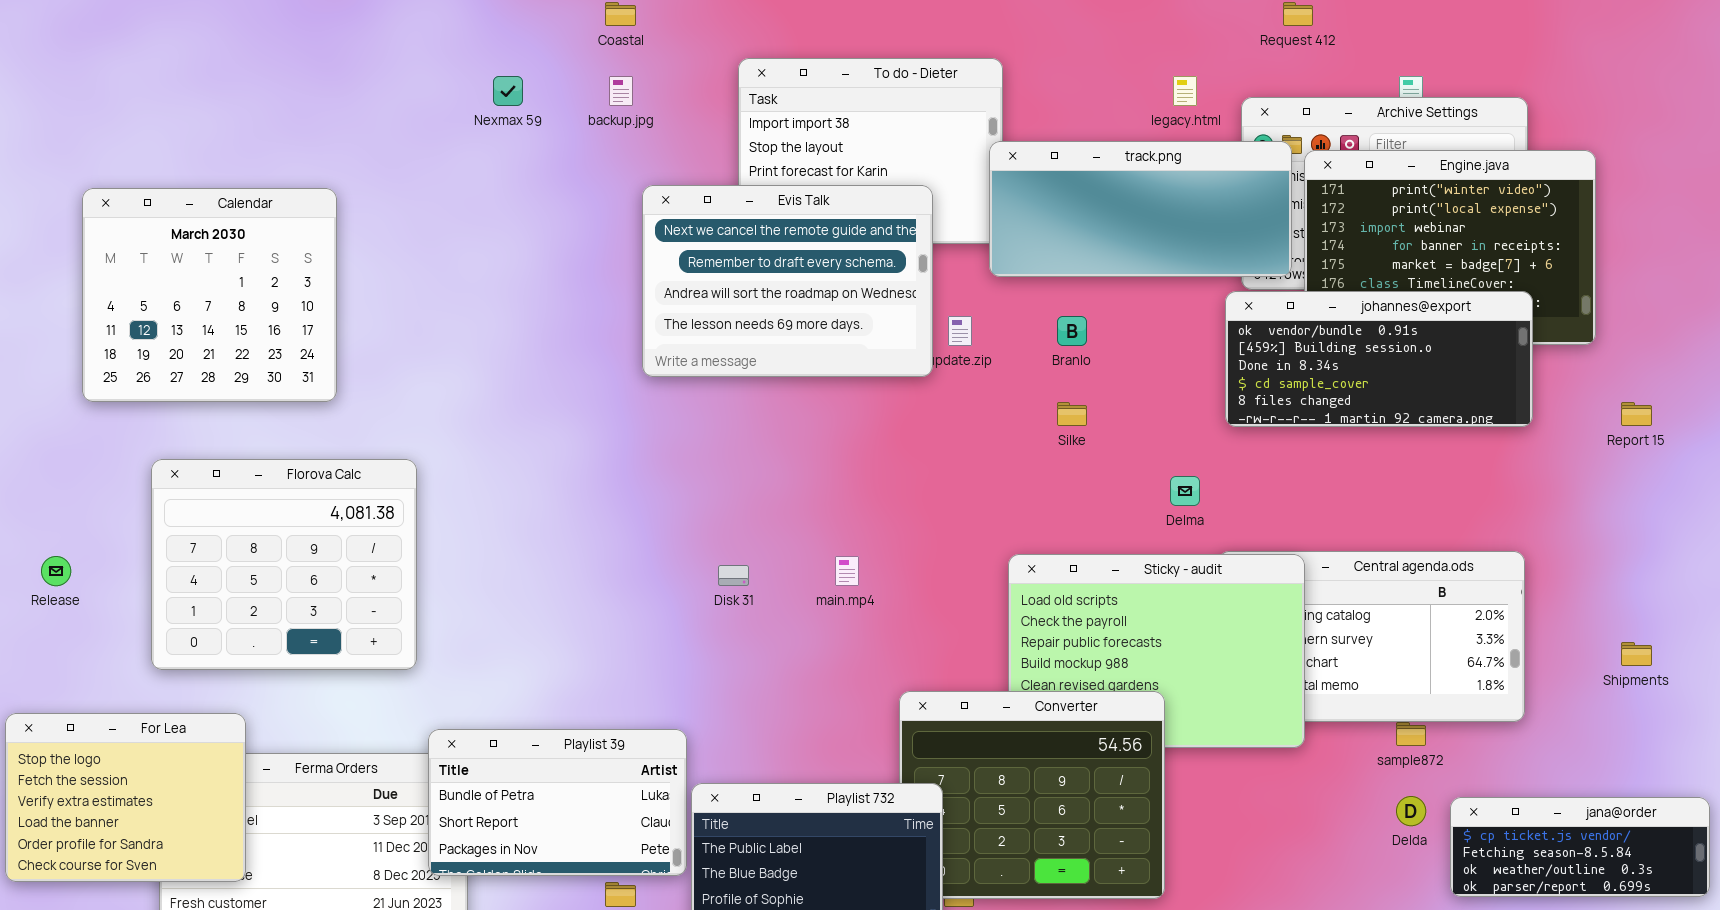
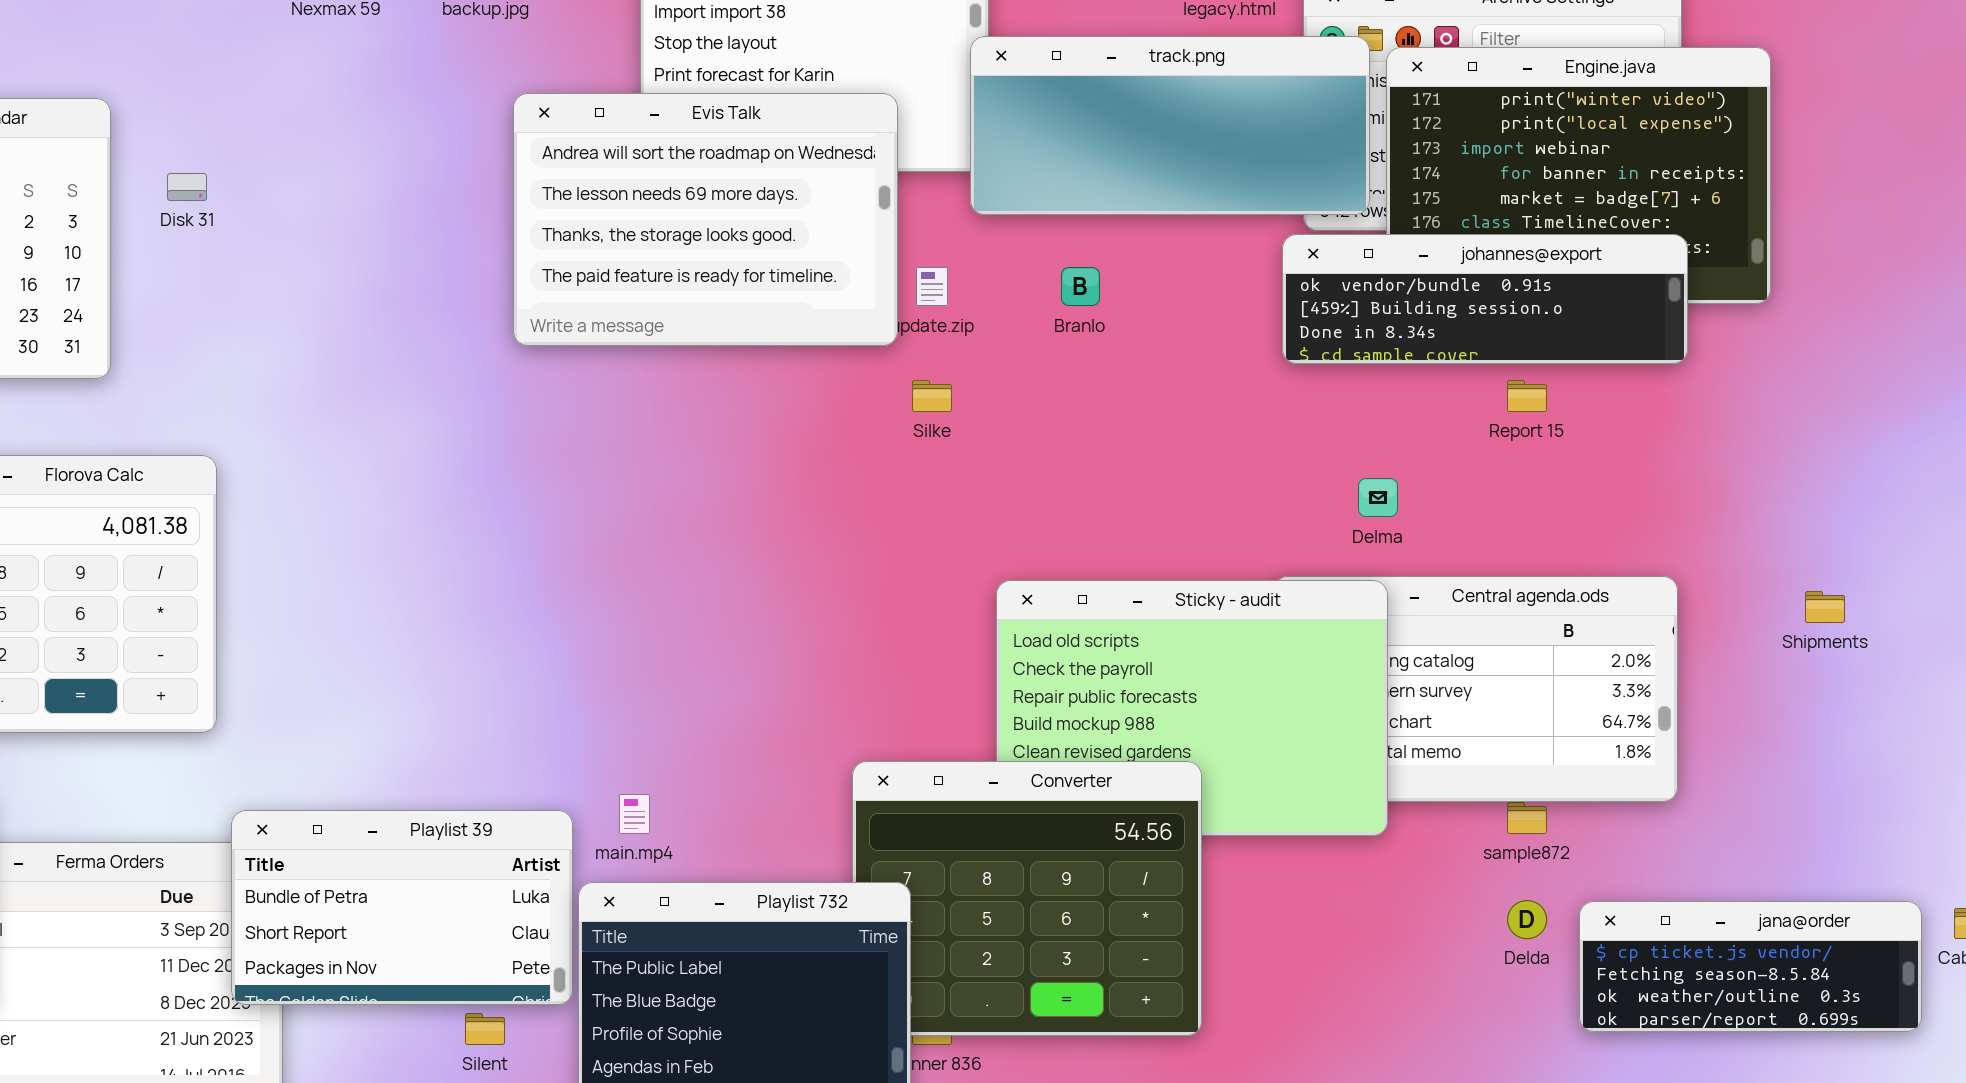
Evis Talk: [642,185,933,377] -> [513,93,898,346], scrolled down 2 rows
johannes@export: [1225,291,1533,427] -> [1282,234,1688,364], resized
Silke: [1057,402,1087,426] -> [912,380,952,412], moved
Report 15: [1621,402,1652,426] -> [1507,380,1547,412], moved
Delma: [1170,476,1200,506] -> [1358,478,1398,517], moved
main.mp4: [835,556,859,586] -> [619,794,650,834], moved
Disk 31: [718,565,749,586] -> [167,173,207,201], moved
Shipments: [1621,642,1652,666] -> [1805,591,1845,623], moved

